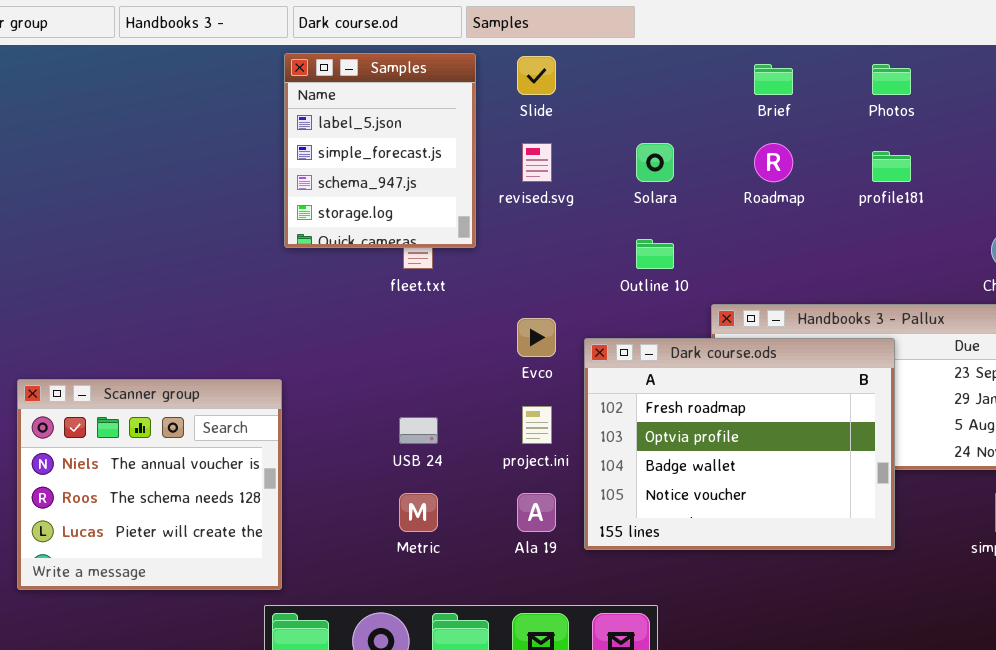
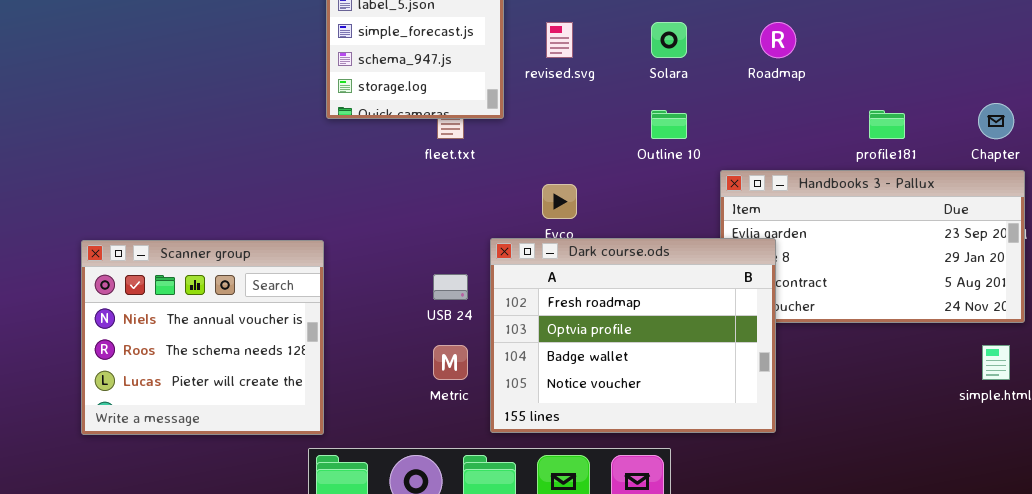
profile181: [872,151,911,182] -> [869,110,905,139], moved
Dark course.ods: [584,338,895,550] -> [490,238,776,433], moved

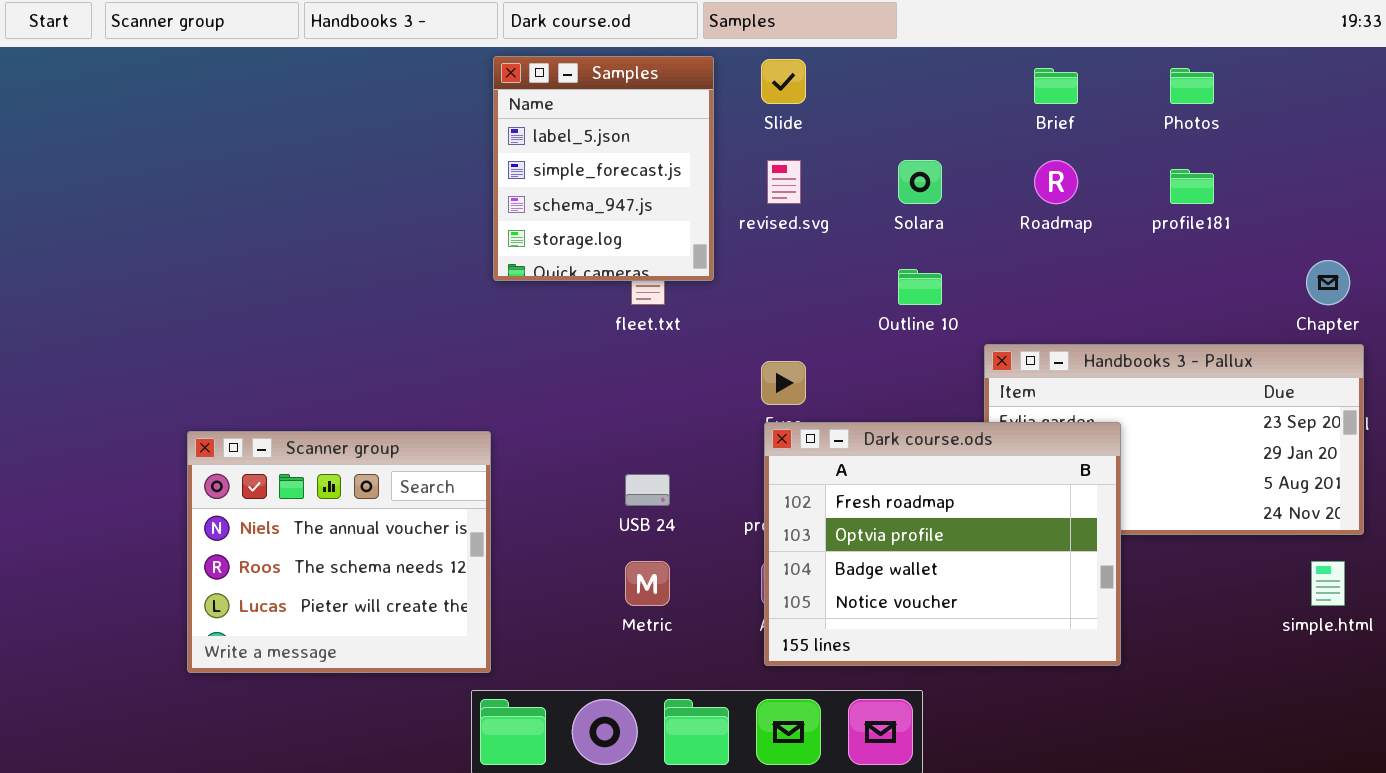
profile181: [869,110,905,139] -> [1170,169,1214,204], moved
Dark course.ods: [490,238,776,433] -> [764,422,1121,666], moved

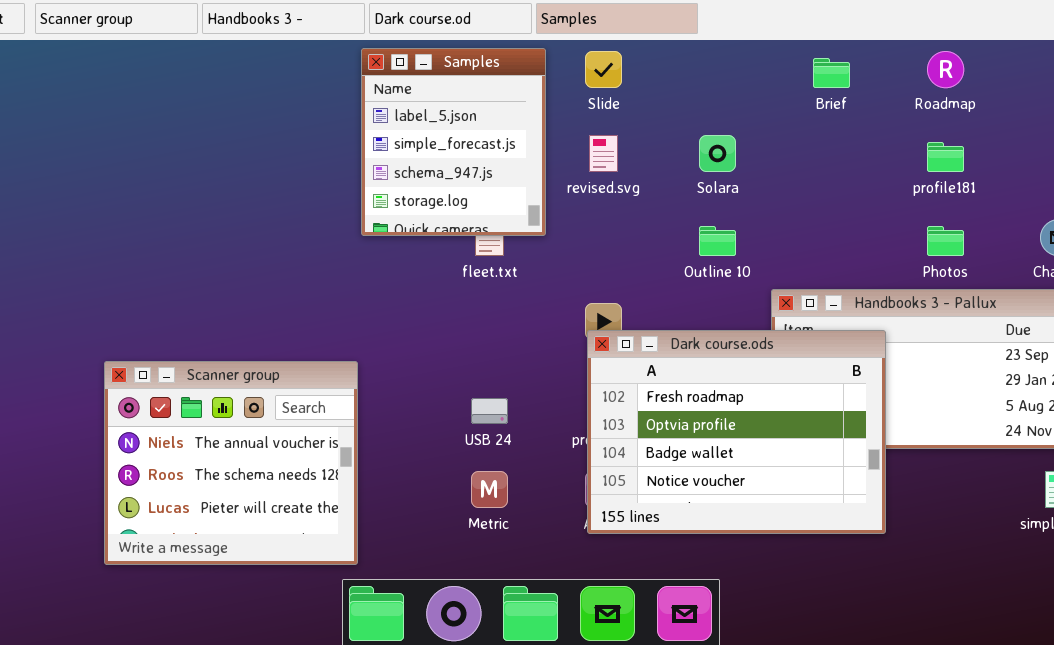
Photos: [1170,68,1214,104] -> [927,226,964,256], moved
Roadmap: [1034,160,1078,204] -> [927,51,964,88], moved
Dark course.ods: [764,422,1121,666] -> [587,330,886,534], moved

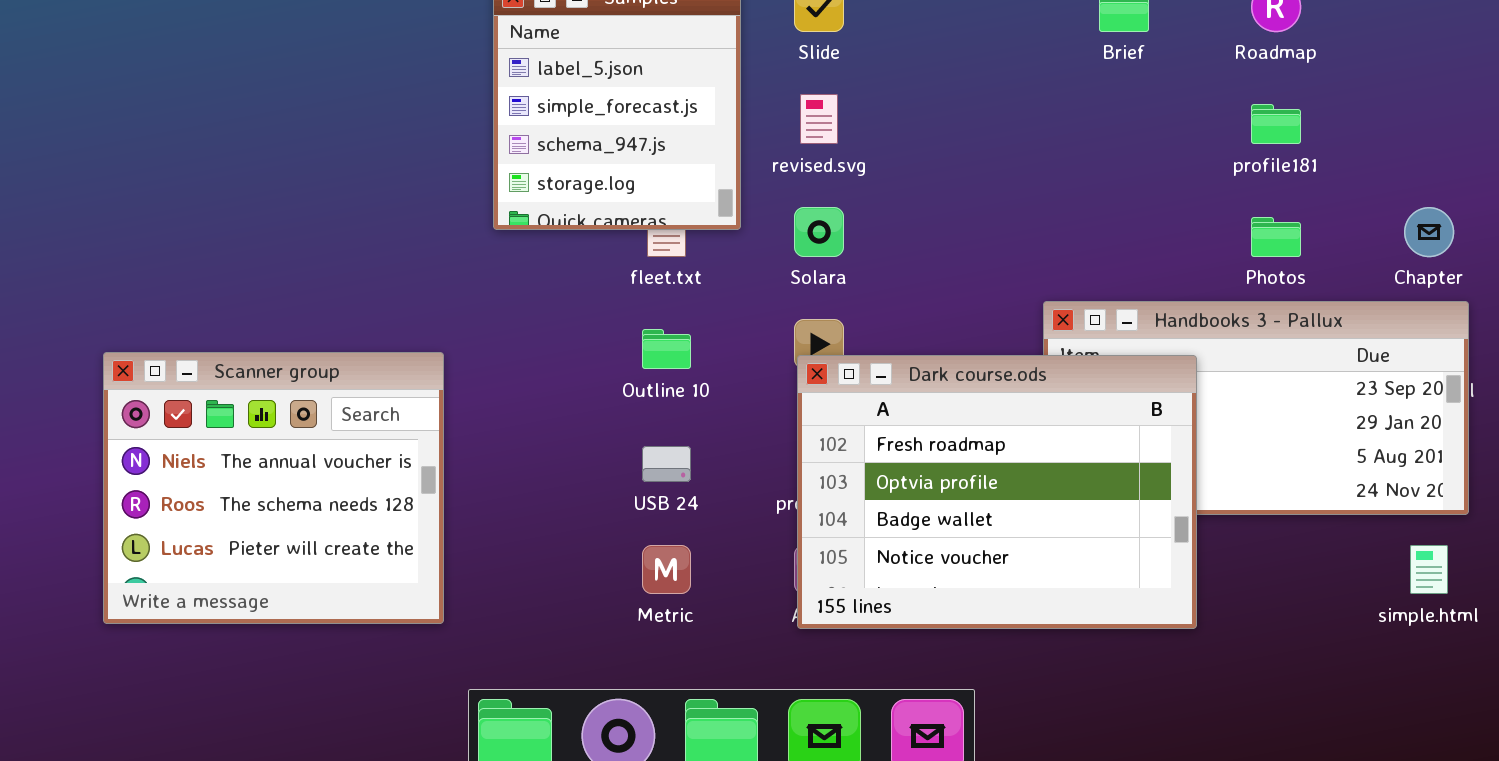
Solara: [699,135,736,172] -> [794,207,844,257], moved
Outline 10: [699,226,736,256] -> [642,329,691,369], moved
Scanner group: [104,361,358,565] -> [103,352,444,624], moved

